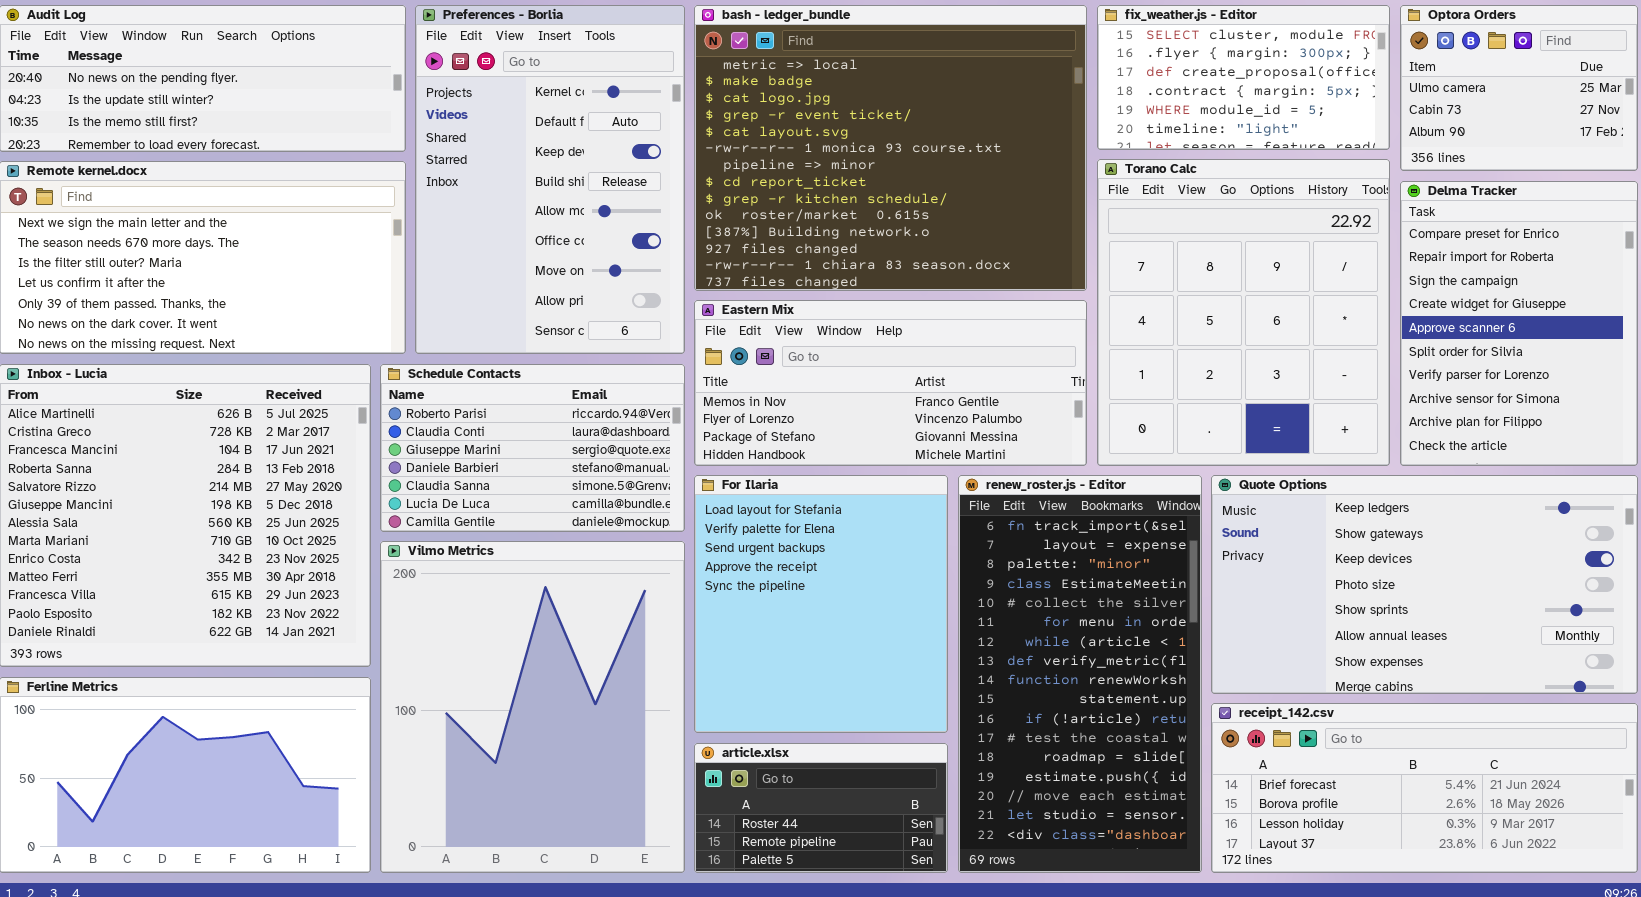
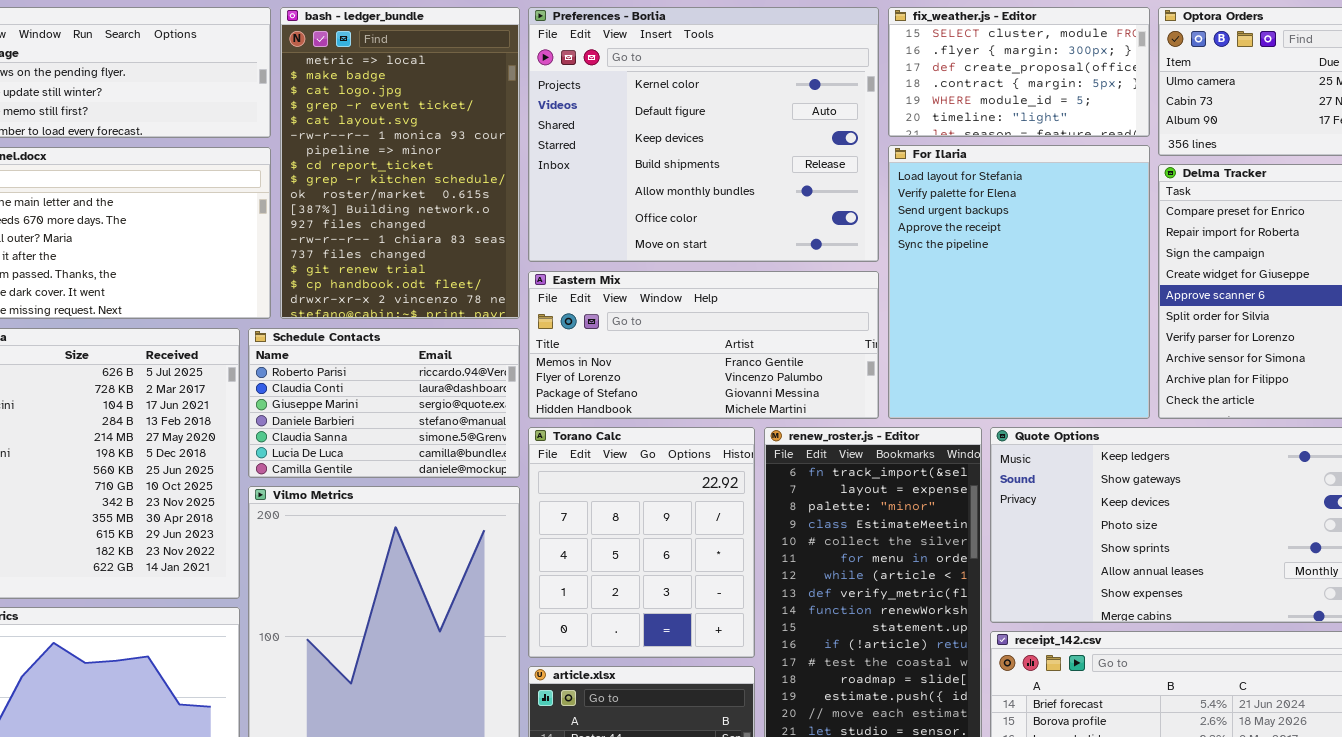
Preferences - Borlia: [415,5,685,354] -> [528,7,879,262], moved, resized
bash - ledger_bundle: [694,5,1087,291] -> [280,7,520,319], moved, resized
Torano Calc: [1097,159,1390,466] -> [528,427,755,658], moved, resized
For Ilaria: [694,475,948,733] -> [888,145,1150,419], moved, resized

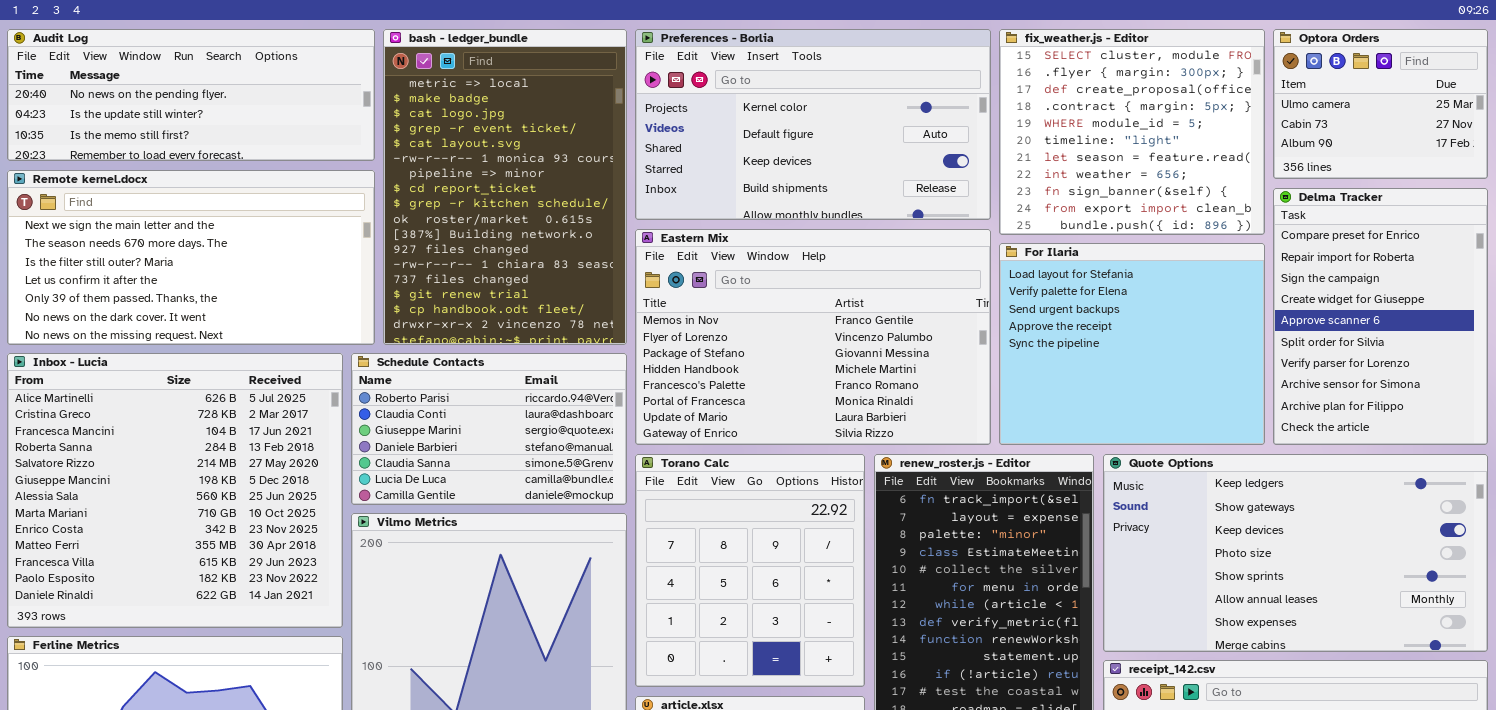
Preferences - Borlia: [528,7,879,262] -> [635,29,991,220], resized
fix_weather.js - Editor: [888,7,1150,137] -> [999,29,1265,235], resized
For Ilaria: [888,145,1150,419] -> [999,243,1265,445], resized
Eastern Mix: [528,271,879,419] -> [635,229,991,445], resized

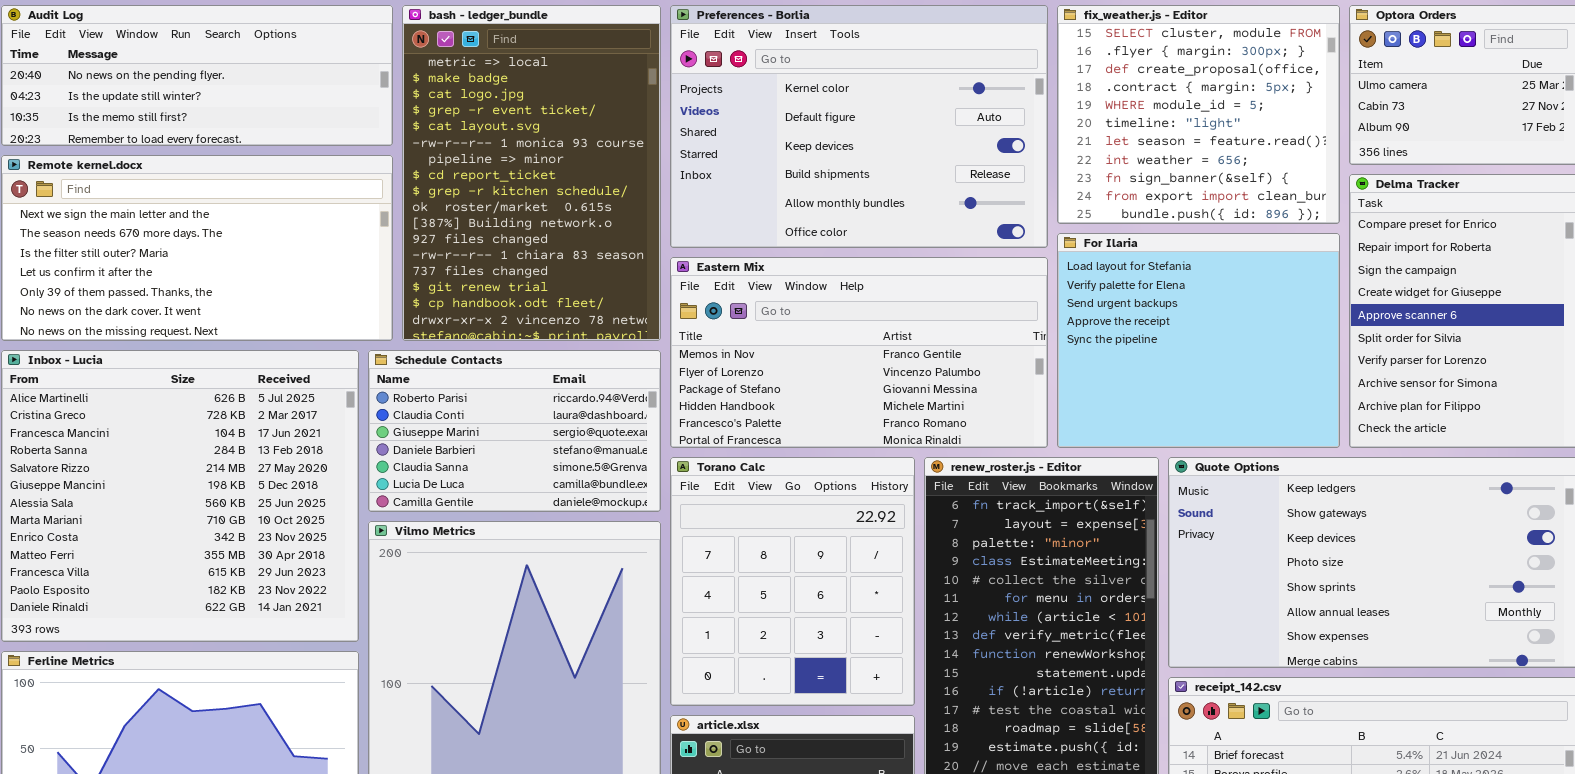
Preferences - Borlia: [635,29,991,220] -> [670,5,1048,248], resized
Eastern Mix: [635,229,991,445] -> [670,257,1048,448], resized

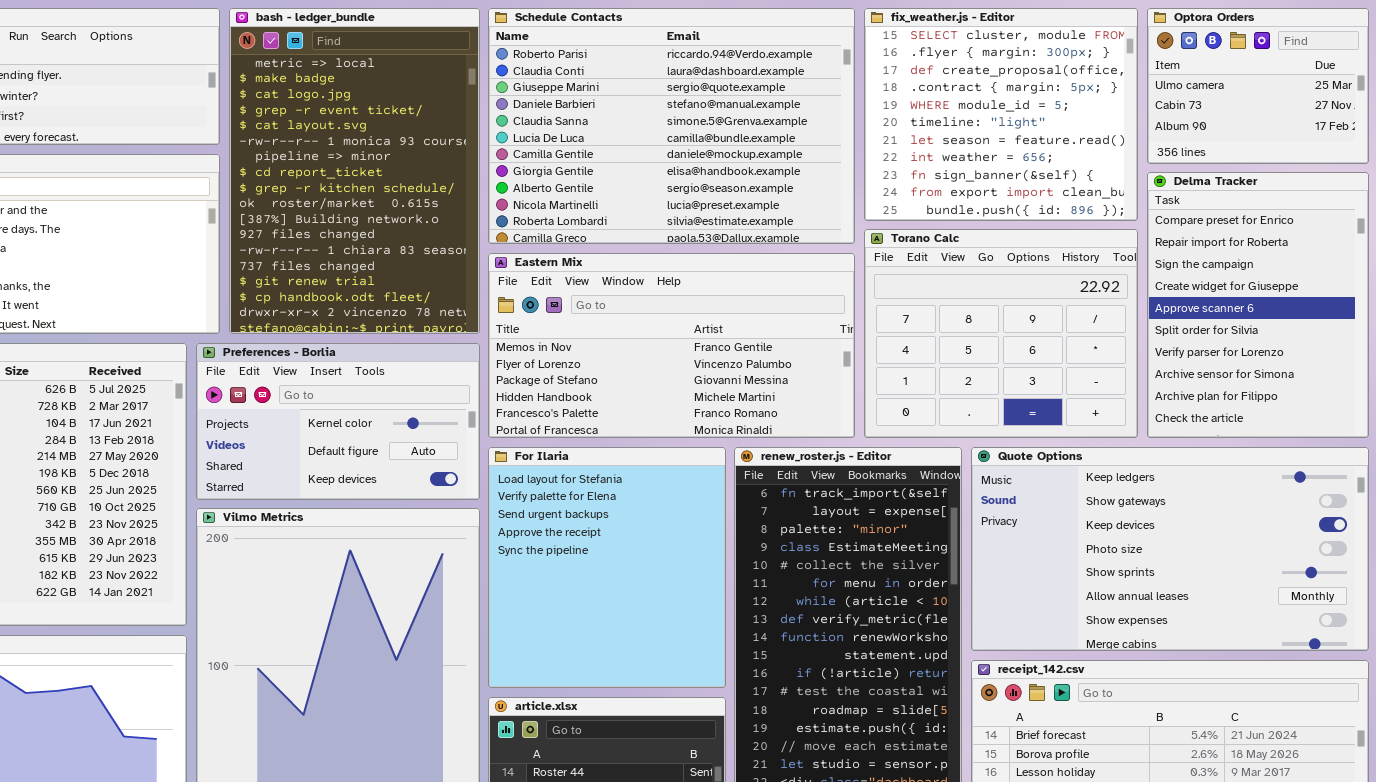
Preferences - Borlia: [670,5,1048,248] -> [196,343,480,500], moved, resized
For Ilaria: [1057,233,1340,448] -> [488,447,726,688], moved, resized
Schedule Contacts: [368,350,661,512] -> [488,8,855,244], moved, resized
Torano Calc: [670,457,915,706] -> [864,229,1138,438], moved, resized

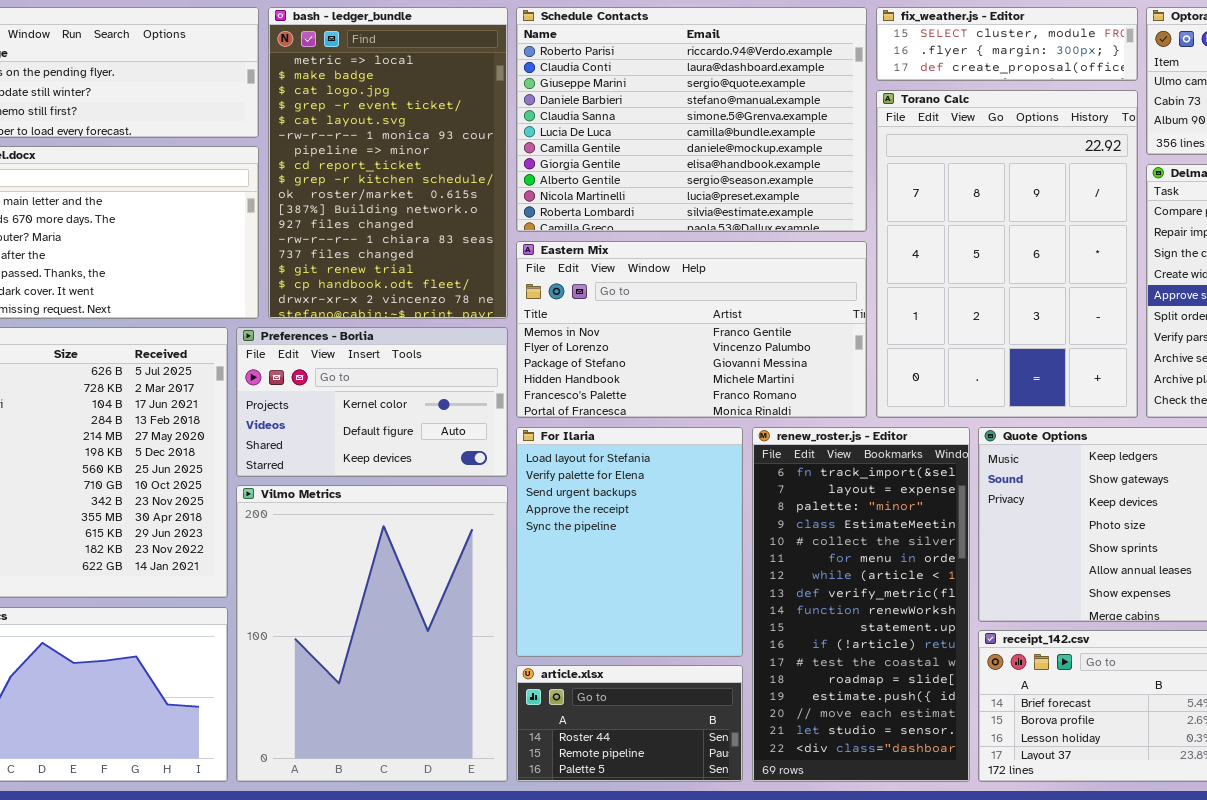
fix_weather.js - Editor: [864,8,1138,221] -> [876,7,1138,81], resized
Torano Calc: [864,229,1138,438] -> [876,90,1138,418], resized

